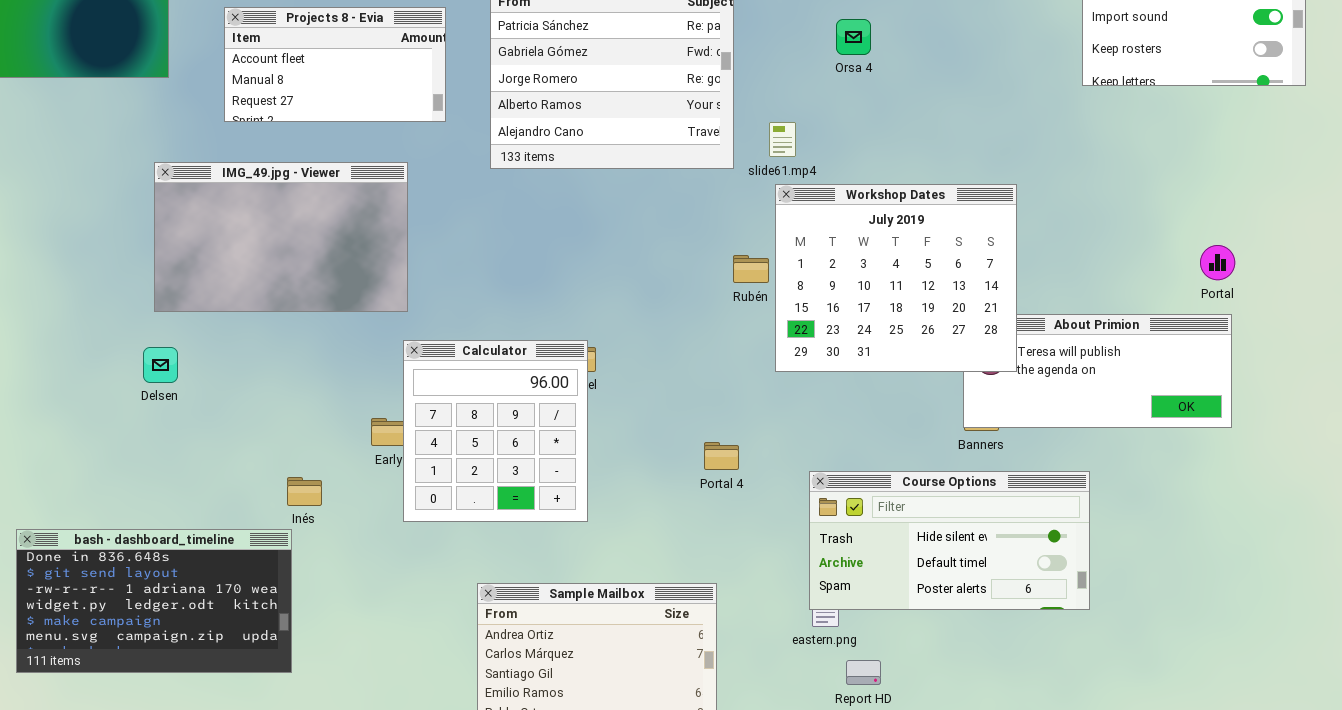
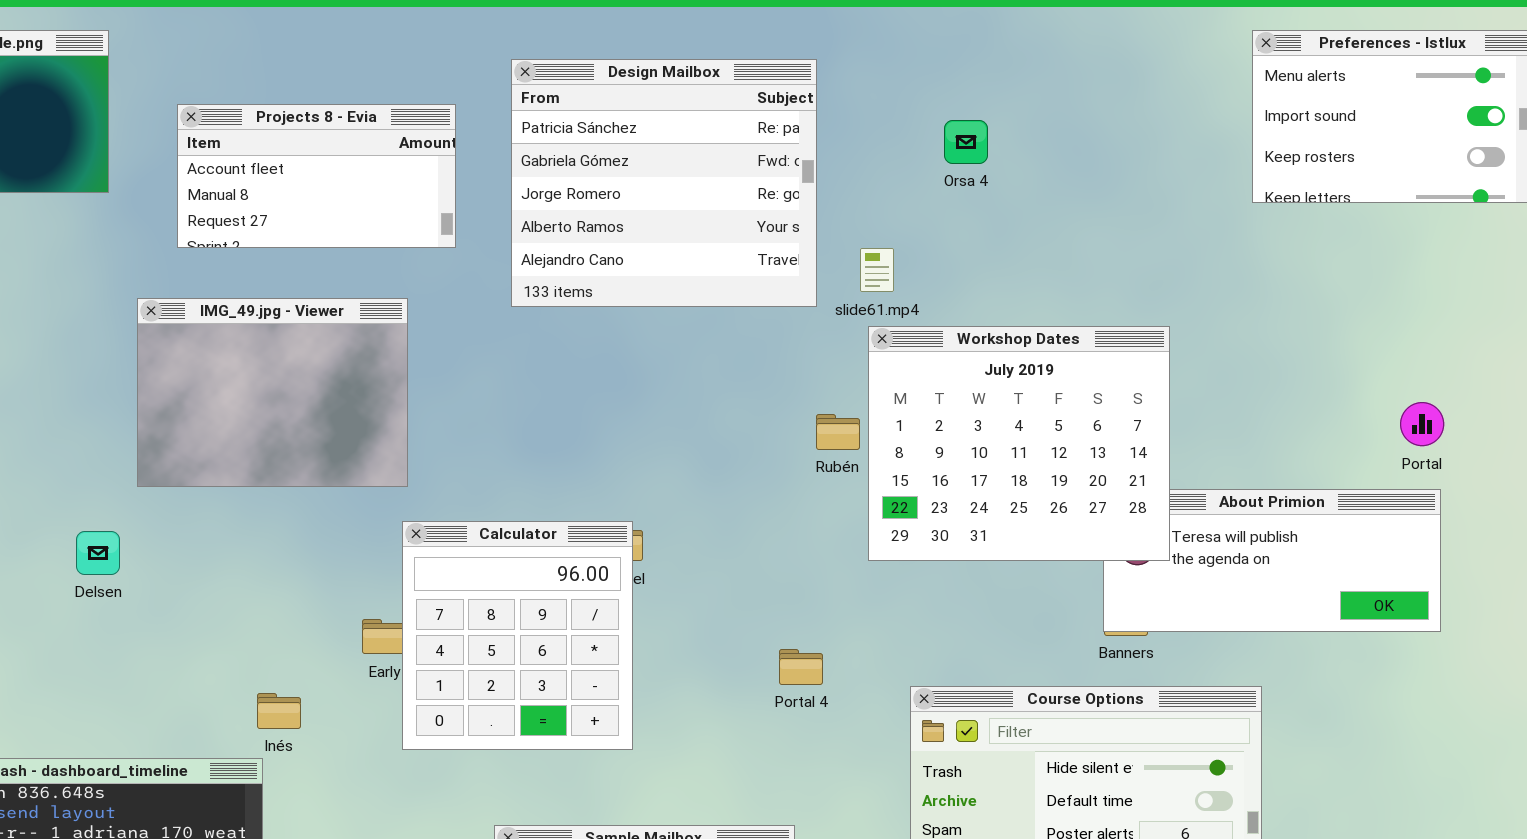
IMG_49.jpg - Viewer: [154,162,408,312] -> [137,298,408,487], resized

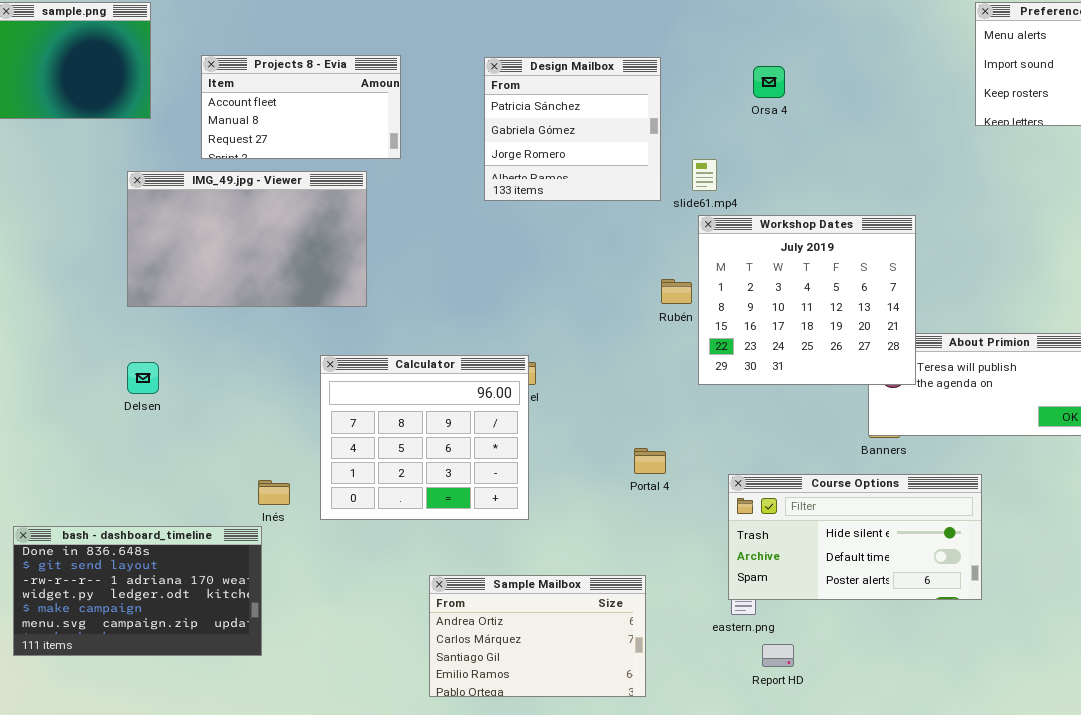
Design Mailbox: [511,59,817,307] -> [484,57,661,201], resized
IMG_49.jpg - Viewer: [137,298,408,487] -> [127,171,367,307], moved, resized
Calculator: [402,521,633,750] -> [320,355,529,520], resized

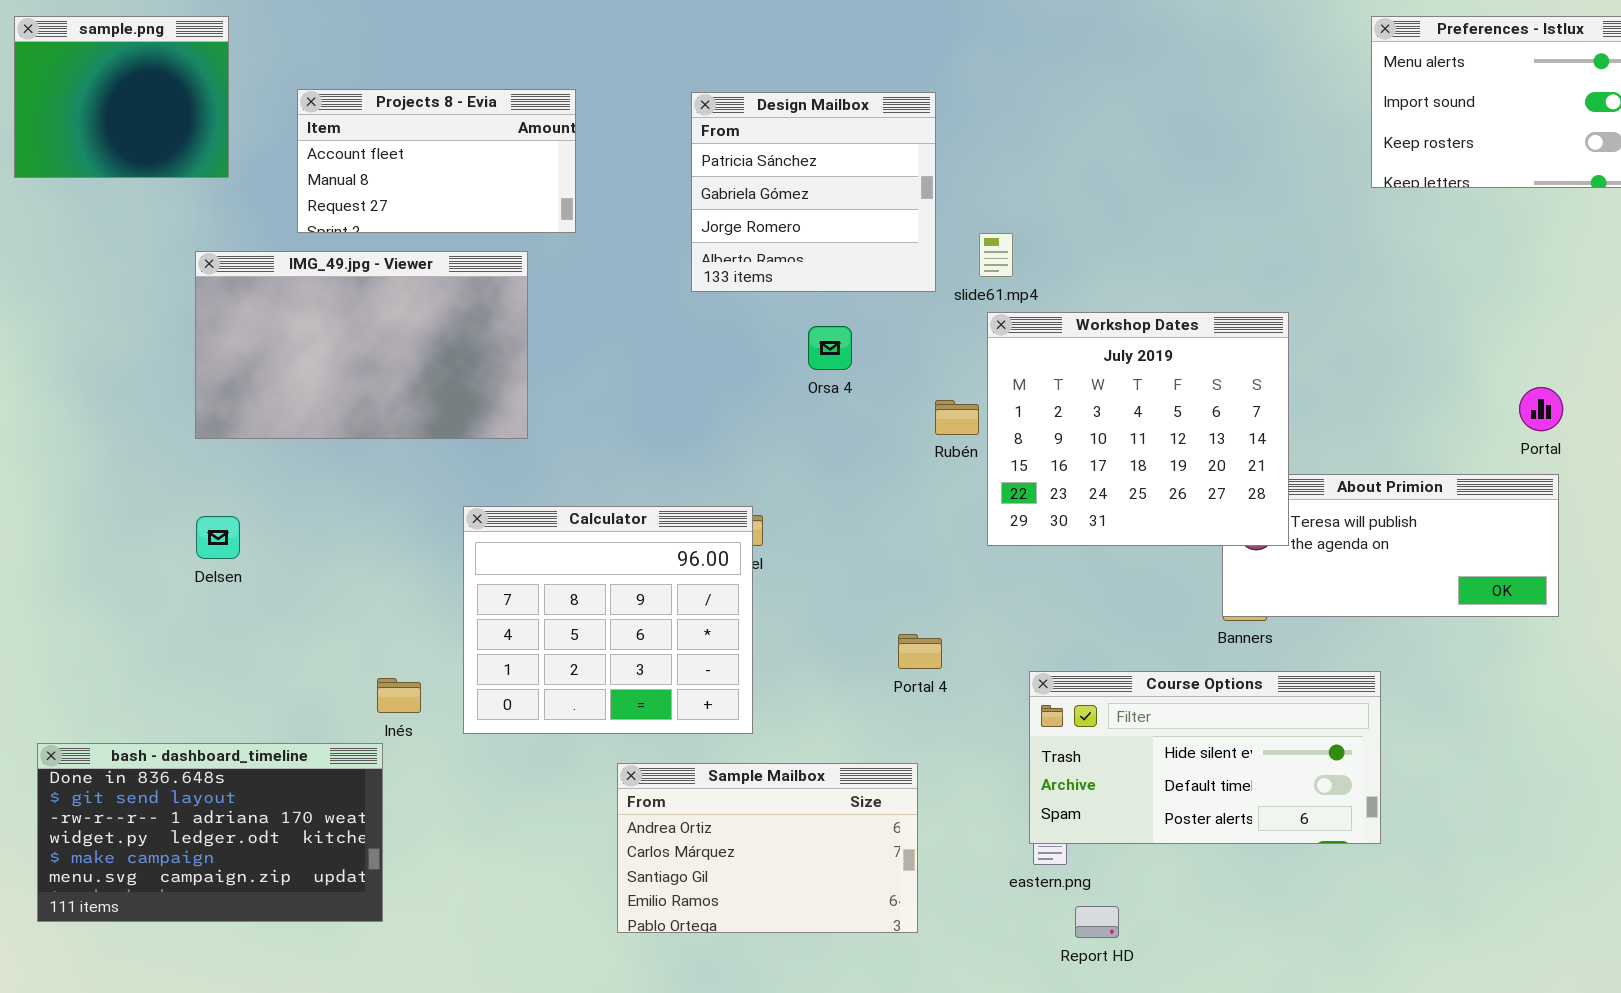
Orsa 4: [753,66,785,98] -> [808,326,852,370], moved
Sample Mailbox: [429,575,646,697] -> [617,763,918,933], moved

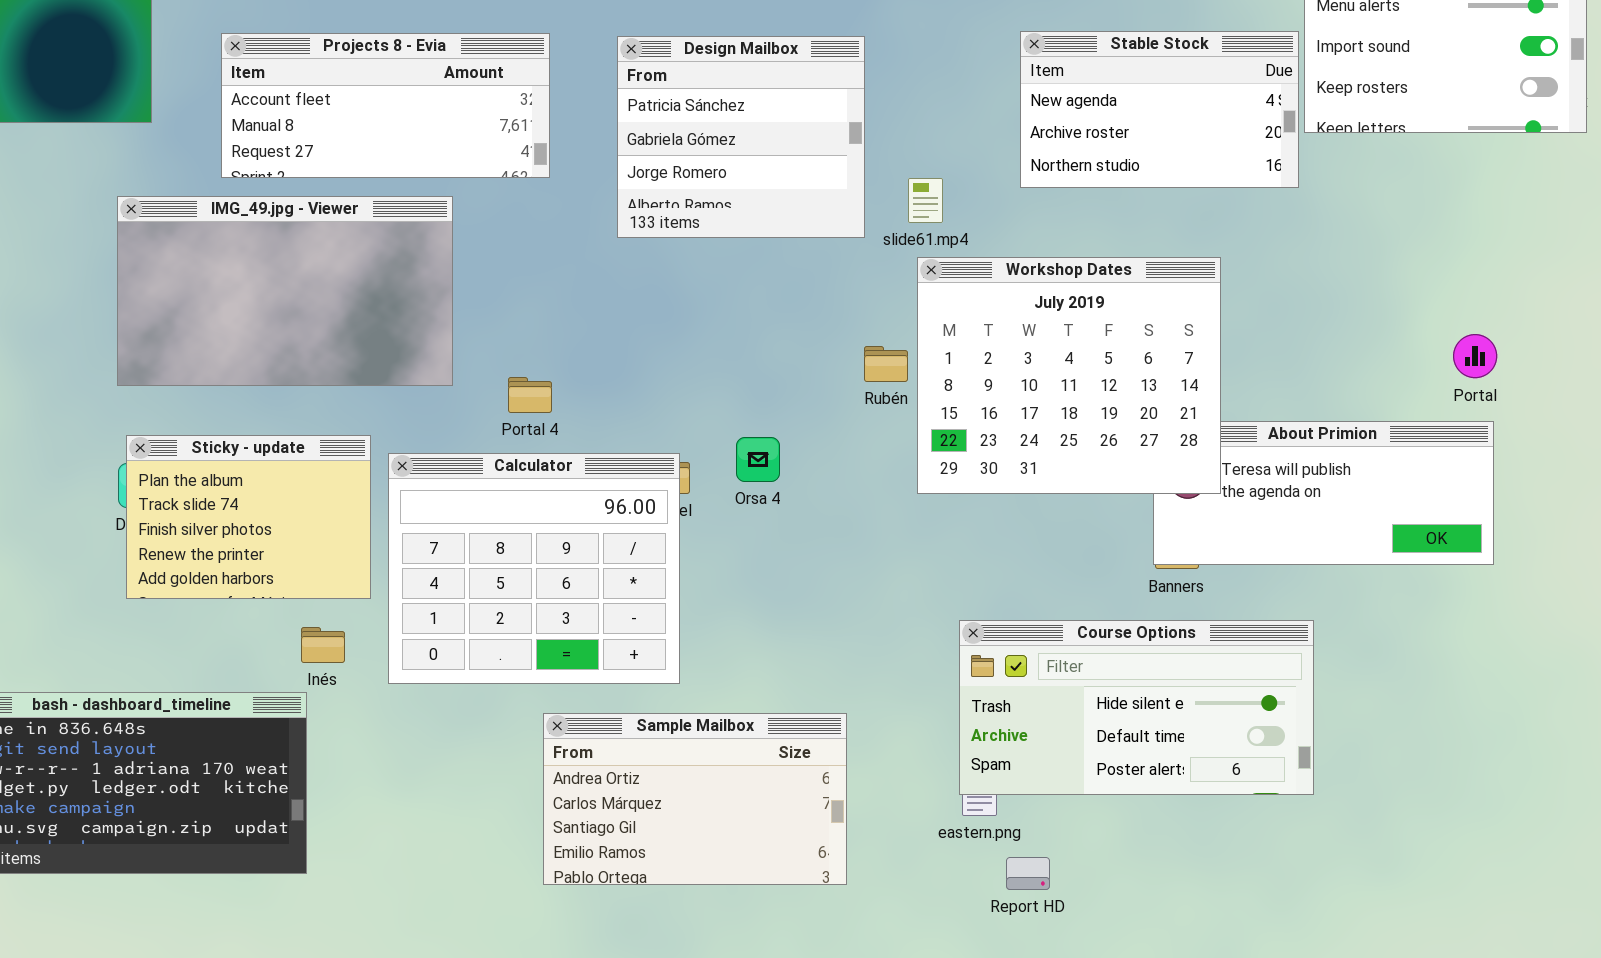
Stable Stock: none -> [1020,31,1299,188], opened
Projects 8 - Evia: [297,89,576,233] -> [221,33,550,178], resized
Orsa 4: [808,326,852,370] -> [736,437,780,482], moved
Sticky - update: none -> [126,435,371,599], opened
Portal 4: [898,634,942,669] -> [508,377,552,413], moved

